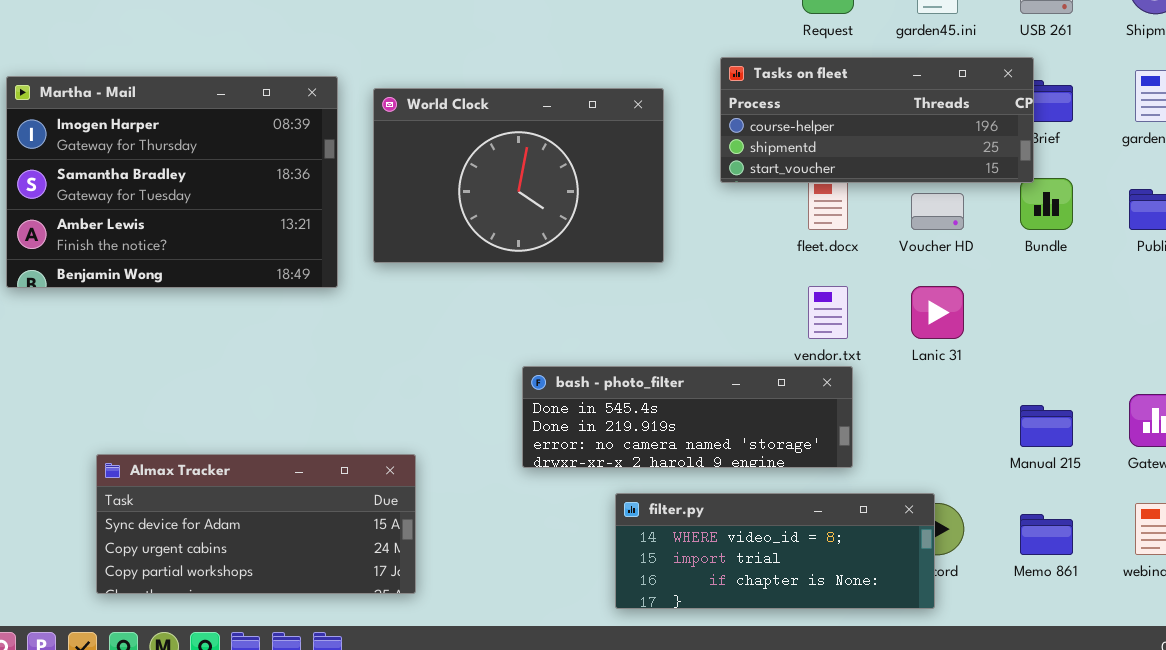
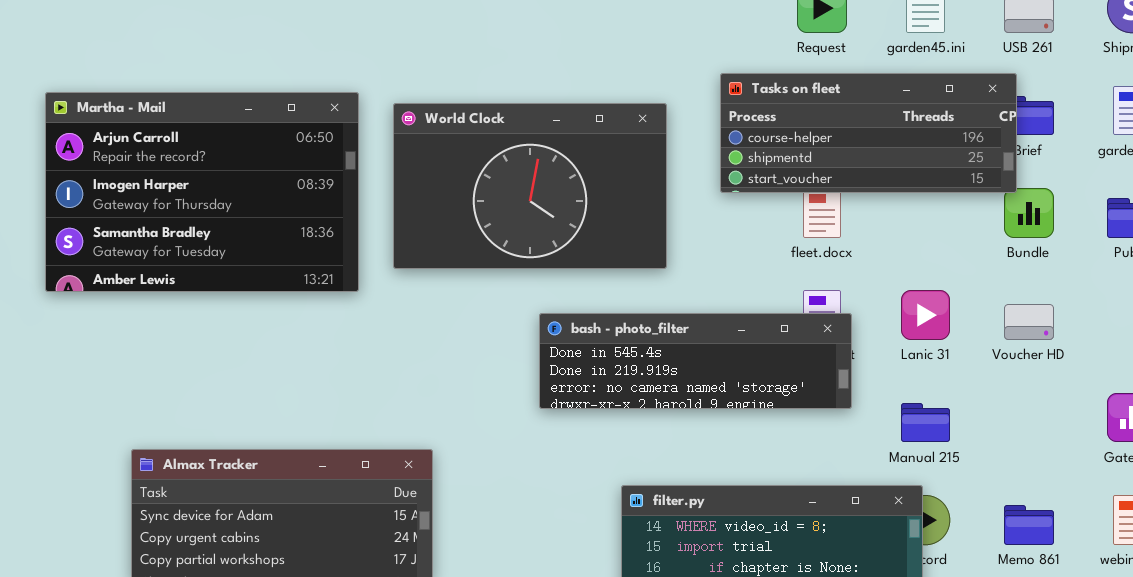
Martha - Mail: [6,76,338,288] -> [45,92,359,292], scrolled up 1 row
Voucher HD: [911,193,964,230] -> [1004,304,1054,340], moved
bash - photo_filter: [522,366,853,468] -> [539,313,852,409], moved
Manual 215: [1020,405,1073,447] -> [901,403,950,442], moved

